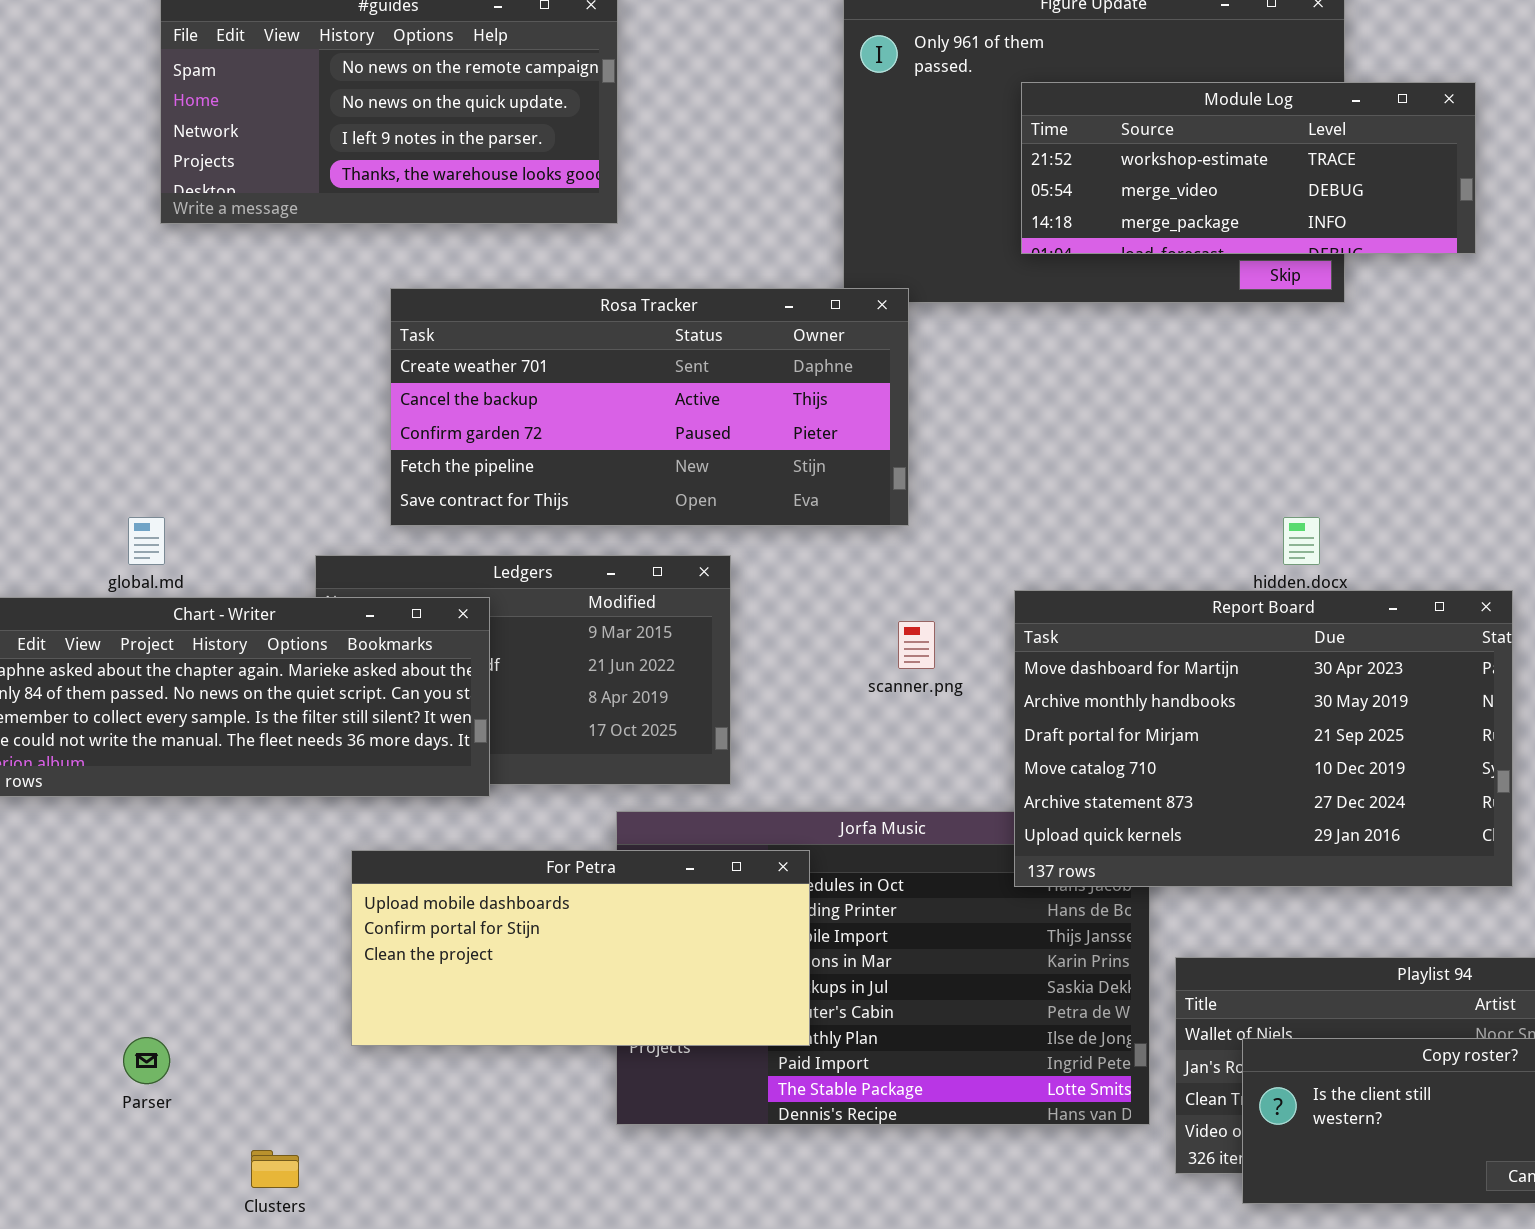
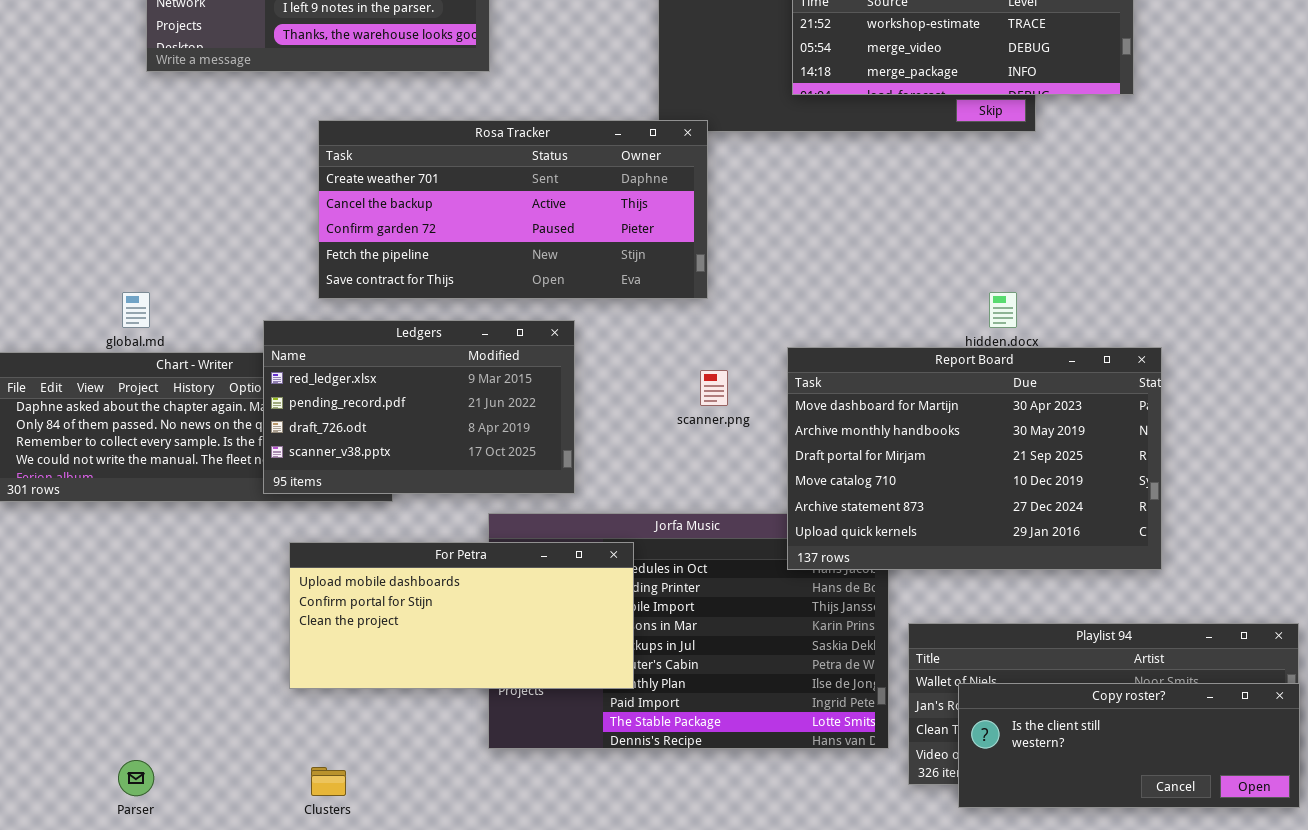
Ledgers: [315,555,731,785] -> [263,320,575,494], raised
Parser: [123,1037,170,1084] -> [118,760,154,796], moved
Clusters: [251,1150,299,1188] -> [311,767,346,796], moved

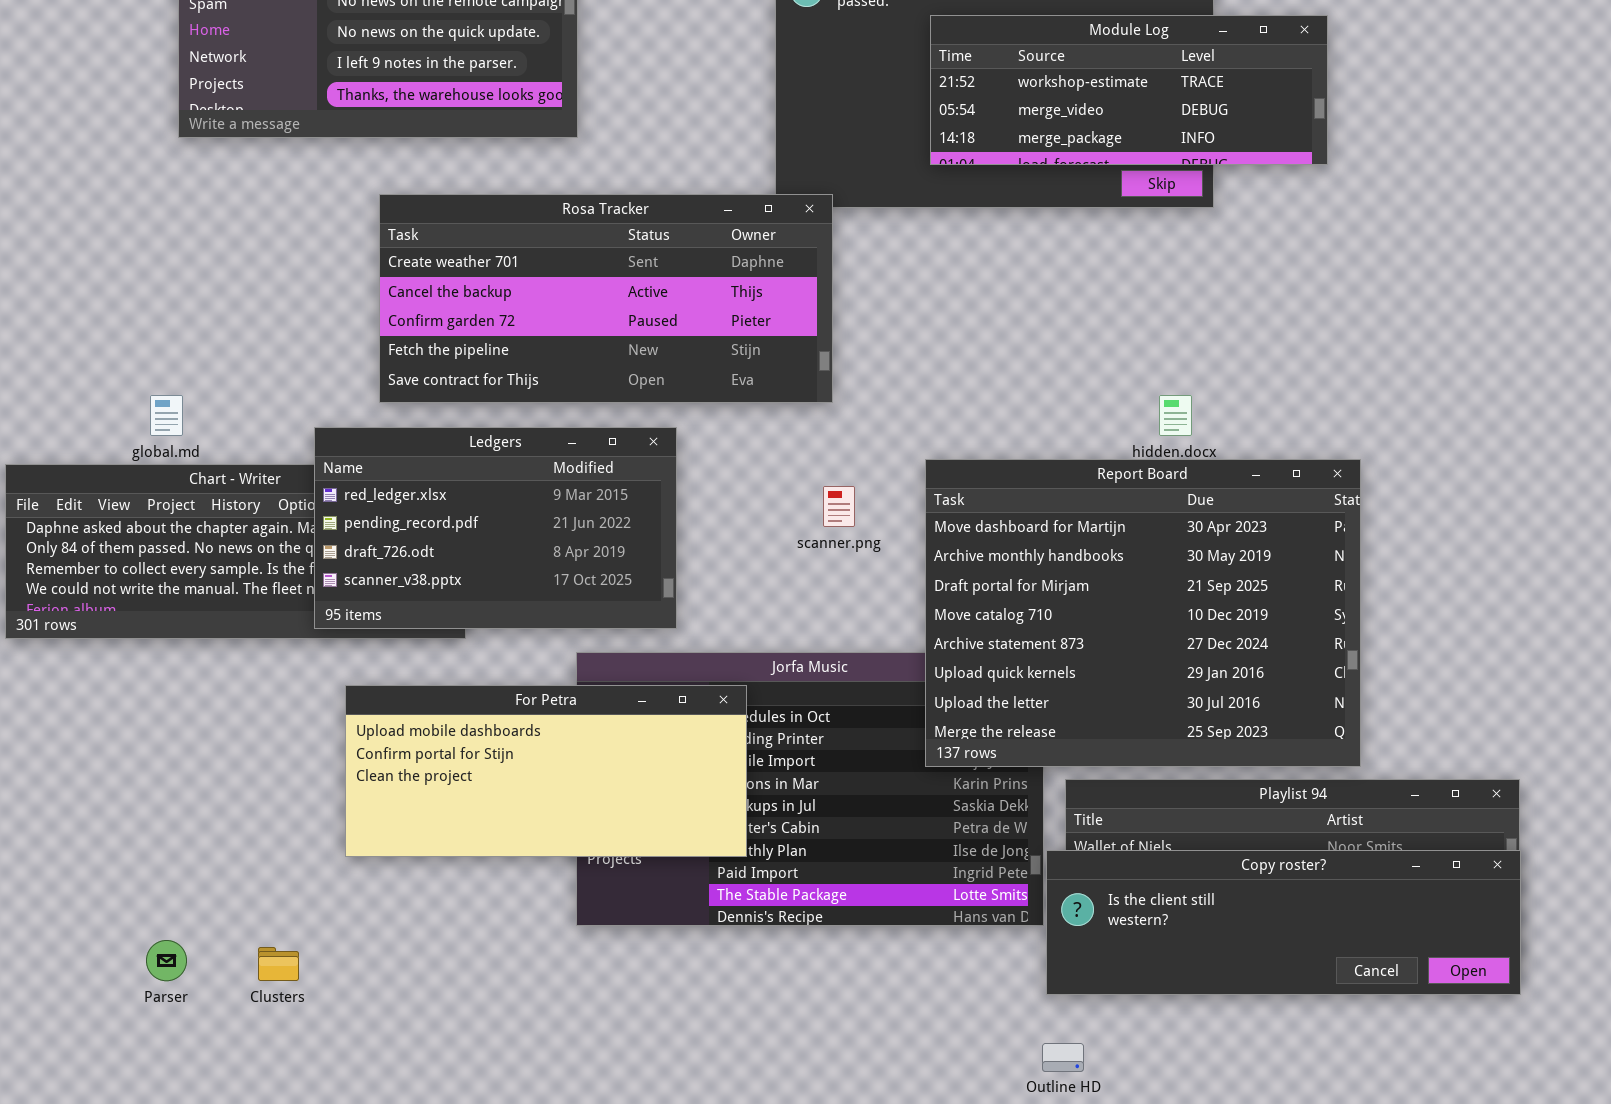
Report Board: [787,347,1162,570] -> [925,459,1361,767], resized
Copy roster?: [958,683,1300,808] -> [1046,850,1521,995], resized
Clusters: [311,767,346,796] -> [258,947,299,981], moved

